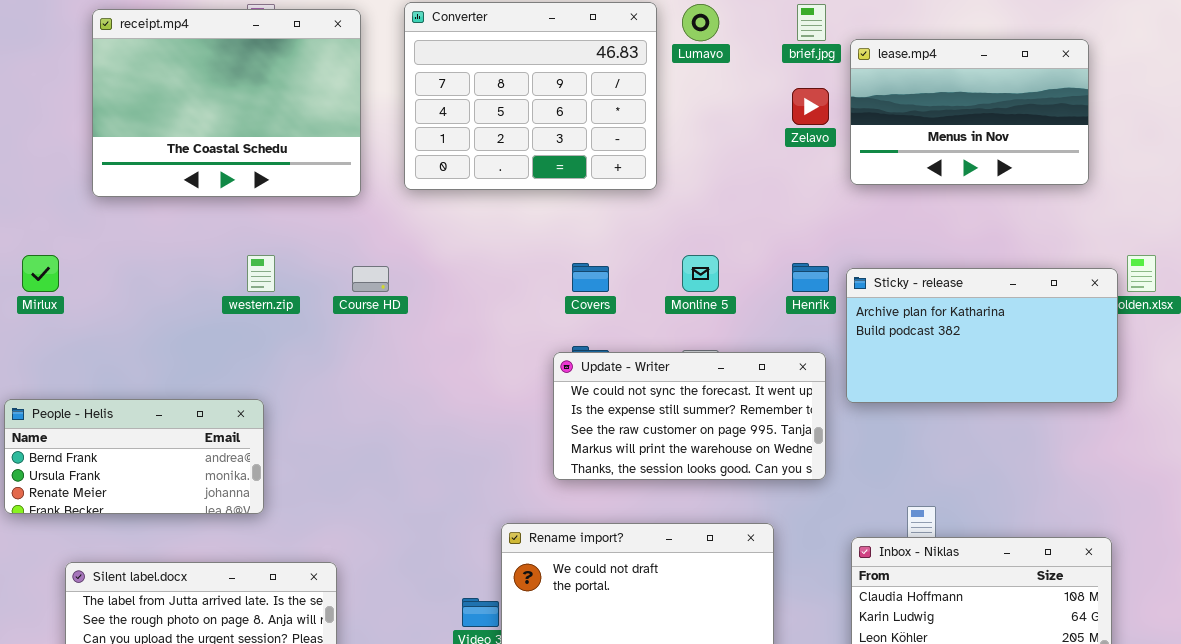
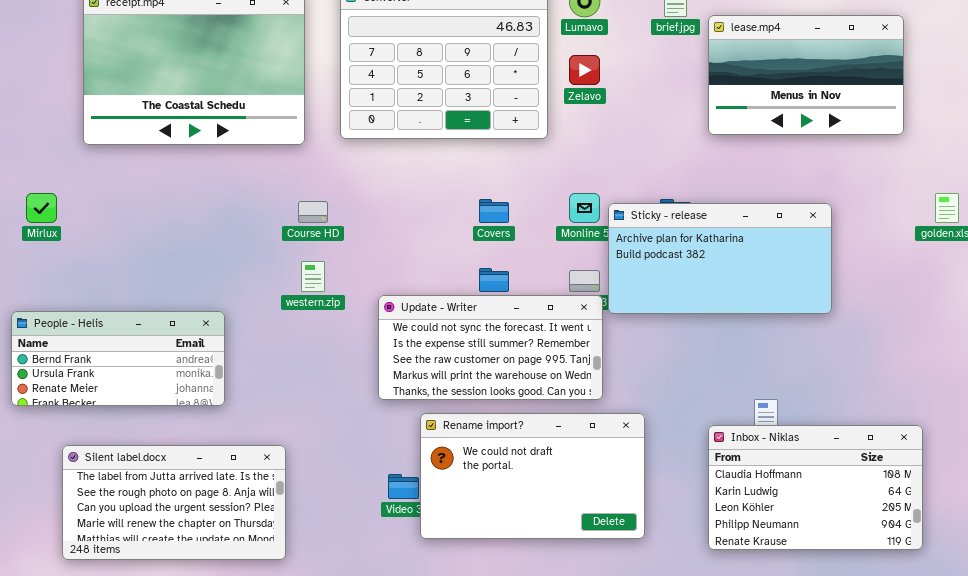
Zelavo: [792,88,829,125] -> [569,55,600,85], moved
western.zip: [247,255,275,292] -> [301,261,325,292], moved
Sticky - release: [846,268,1118,403] -> [608,203,832,314], moved
Update - Writer: [553,352,826,480] -> [378,295,603,400], moved

